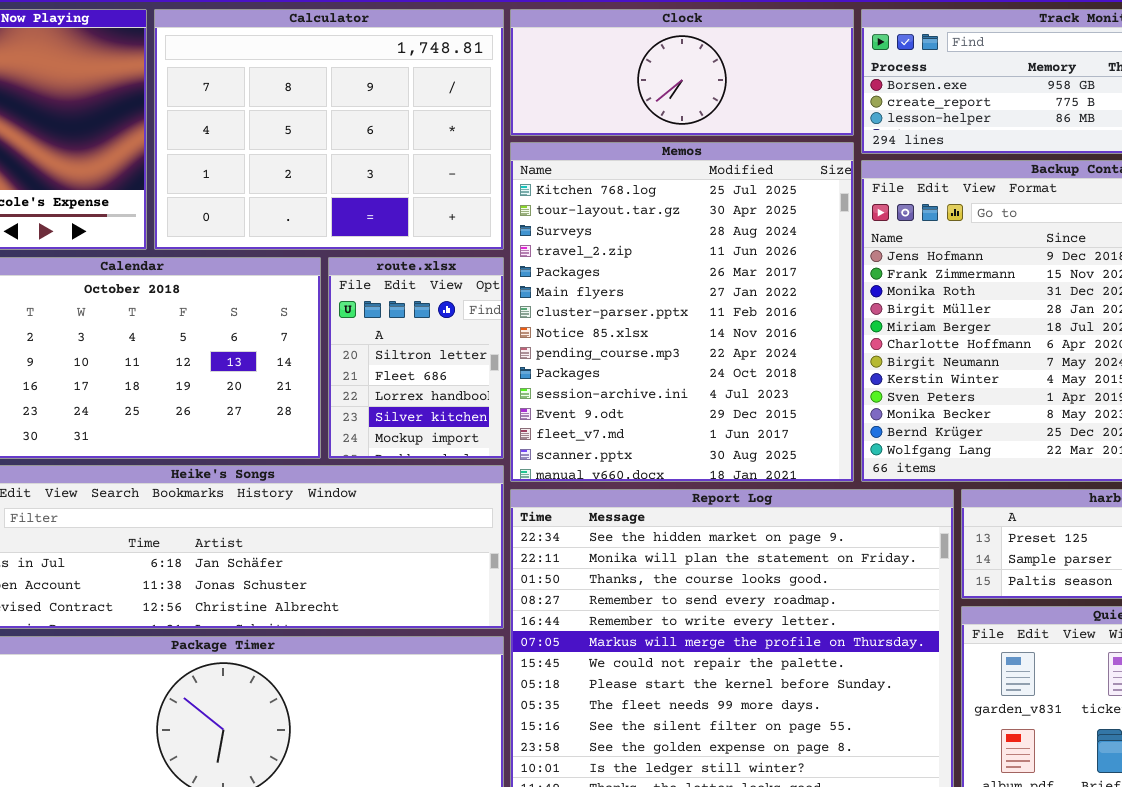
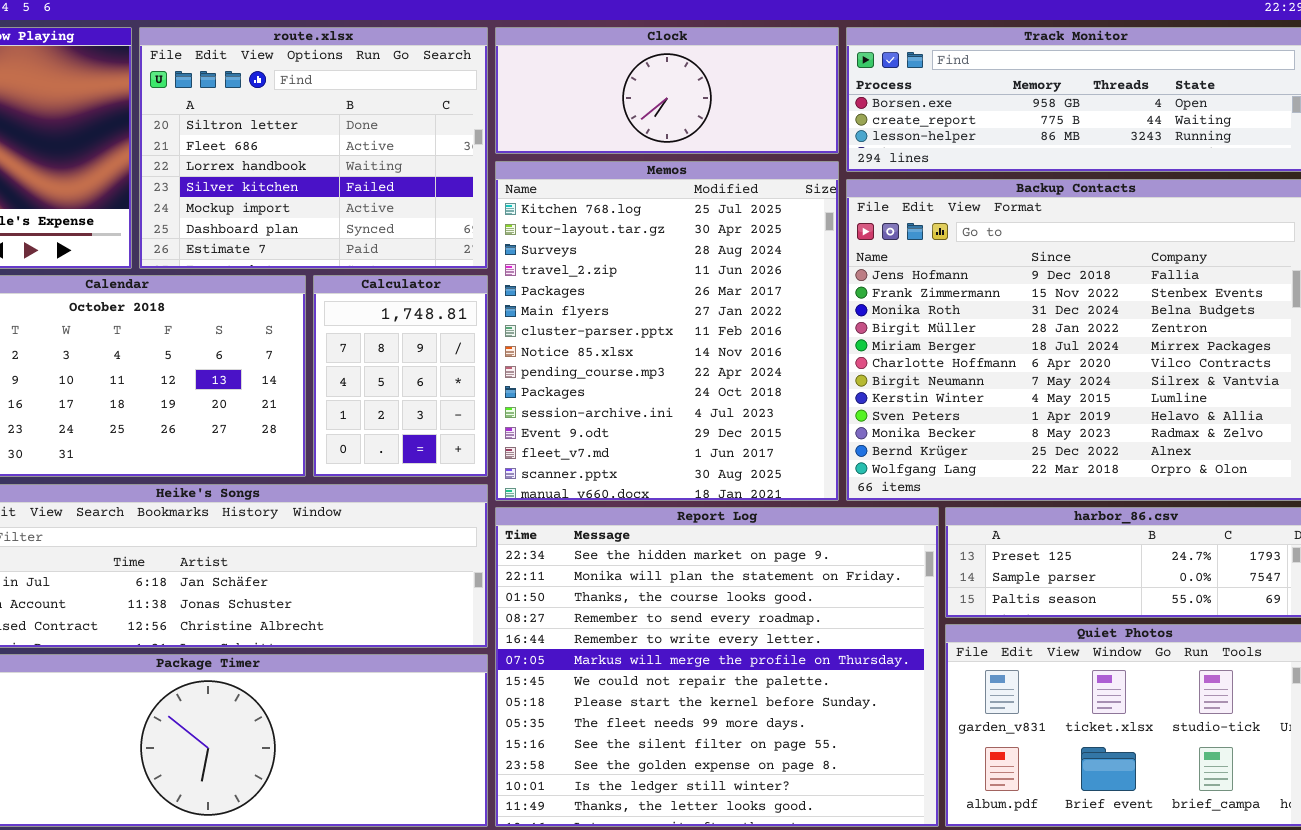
Calculator: [154,9,504,250] -> [313,275,488,477], moved, resized
route.xlsx: [328,257,504,459] -> [139,27,488,269], moved, resized

